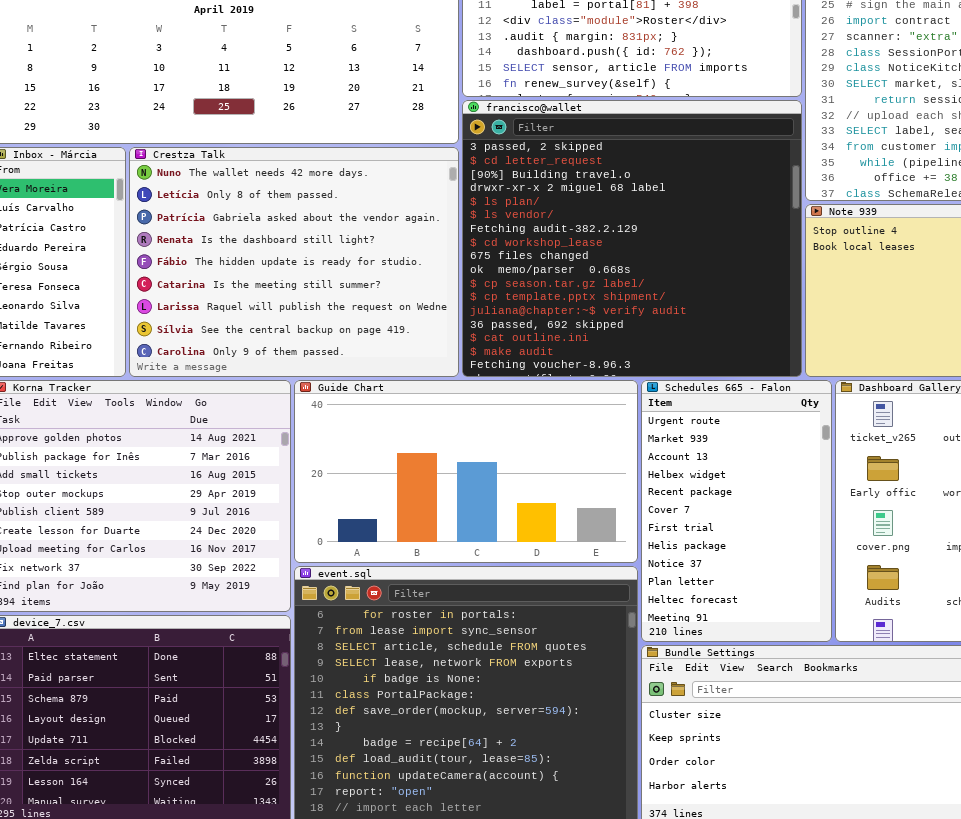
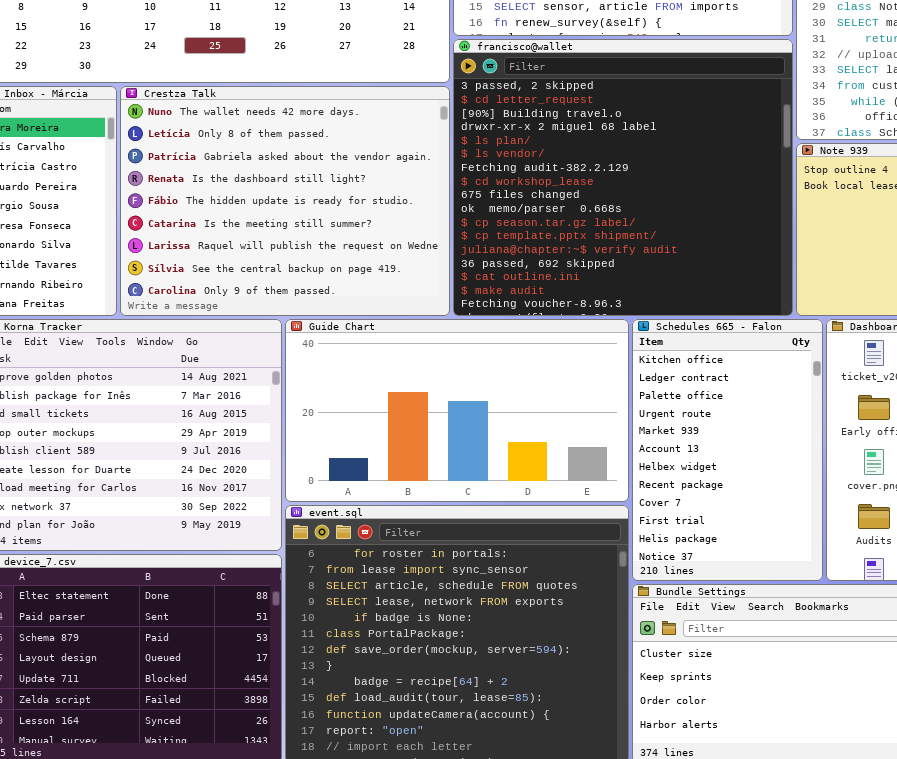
Schedules 665 - Falon: [641,380,832,642] -> [632,319,823,581], scrolled up 3 rows

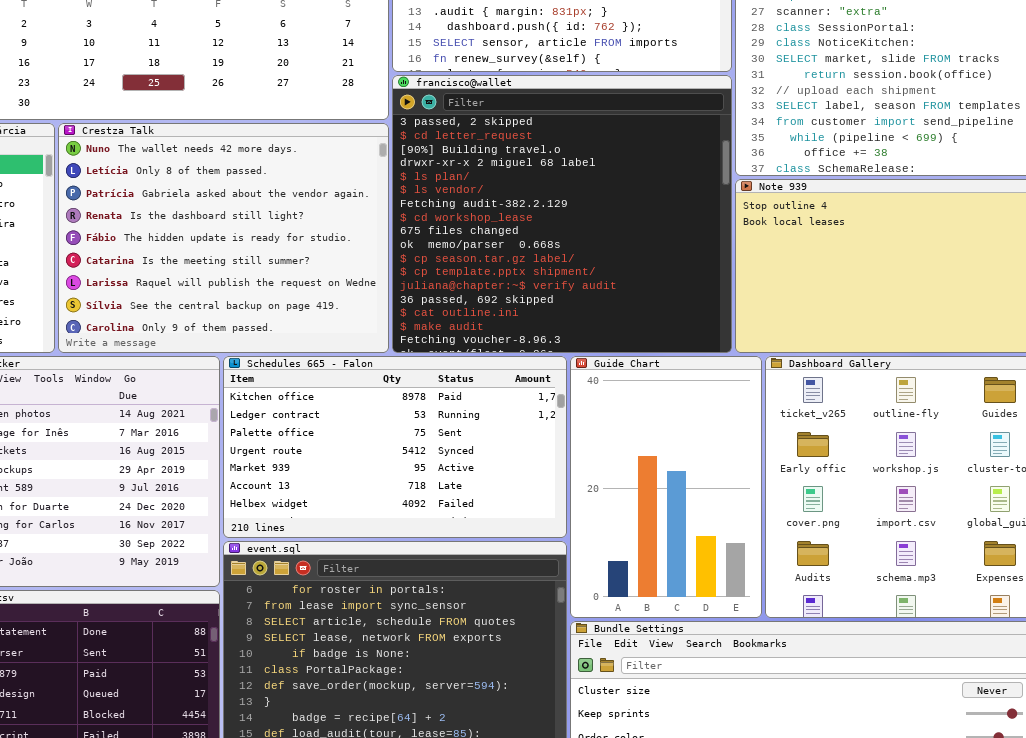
Guide Chart: [285,319,629,502] -> [570,356,762,618], moved, resized
Schedules 665 - Falon: [632,319,823,581] -> [223,356,567,538], moved, resized

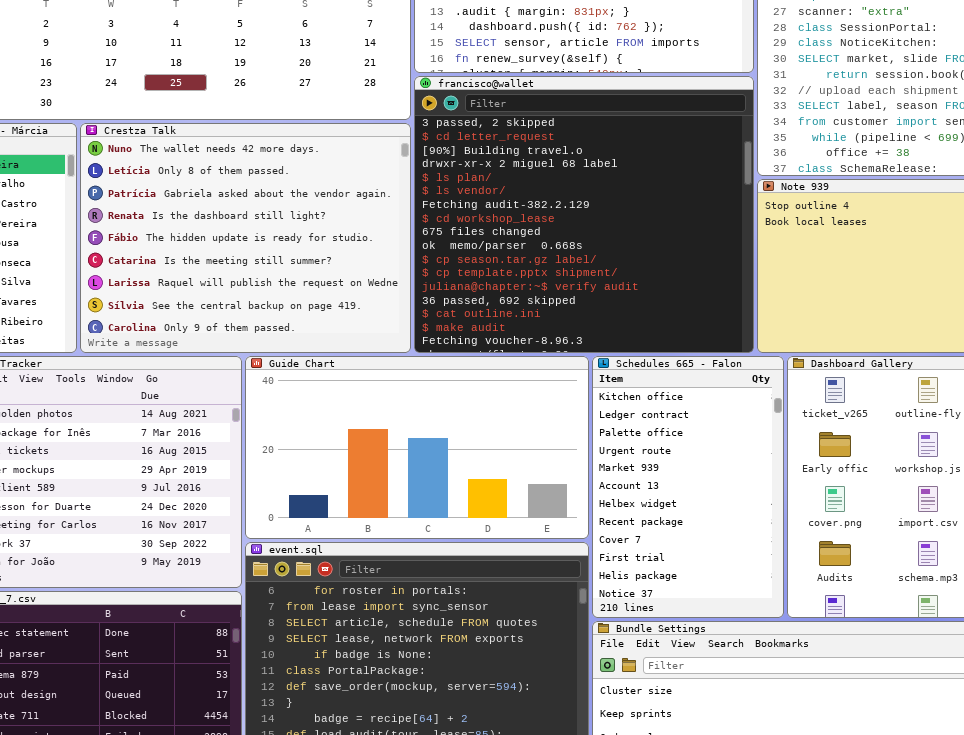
Schedules 665 - Falon: [223,356,567,538] -> [592,356,784,618], moved, resized
Guide Chart: [570,356,762,618] -> [245,356,589,539], moved, resized

